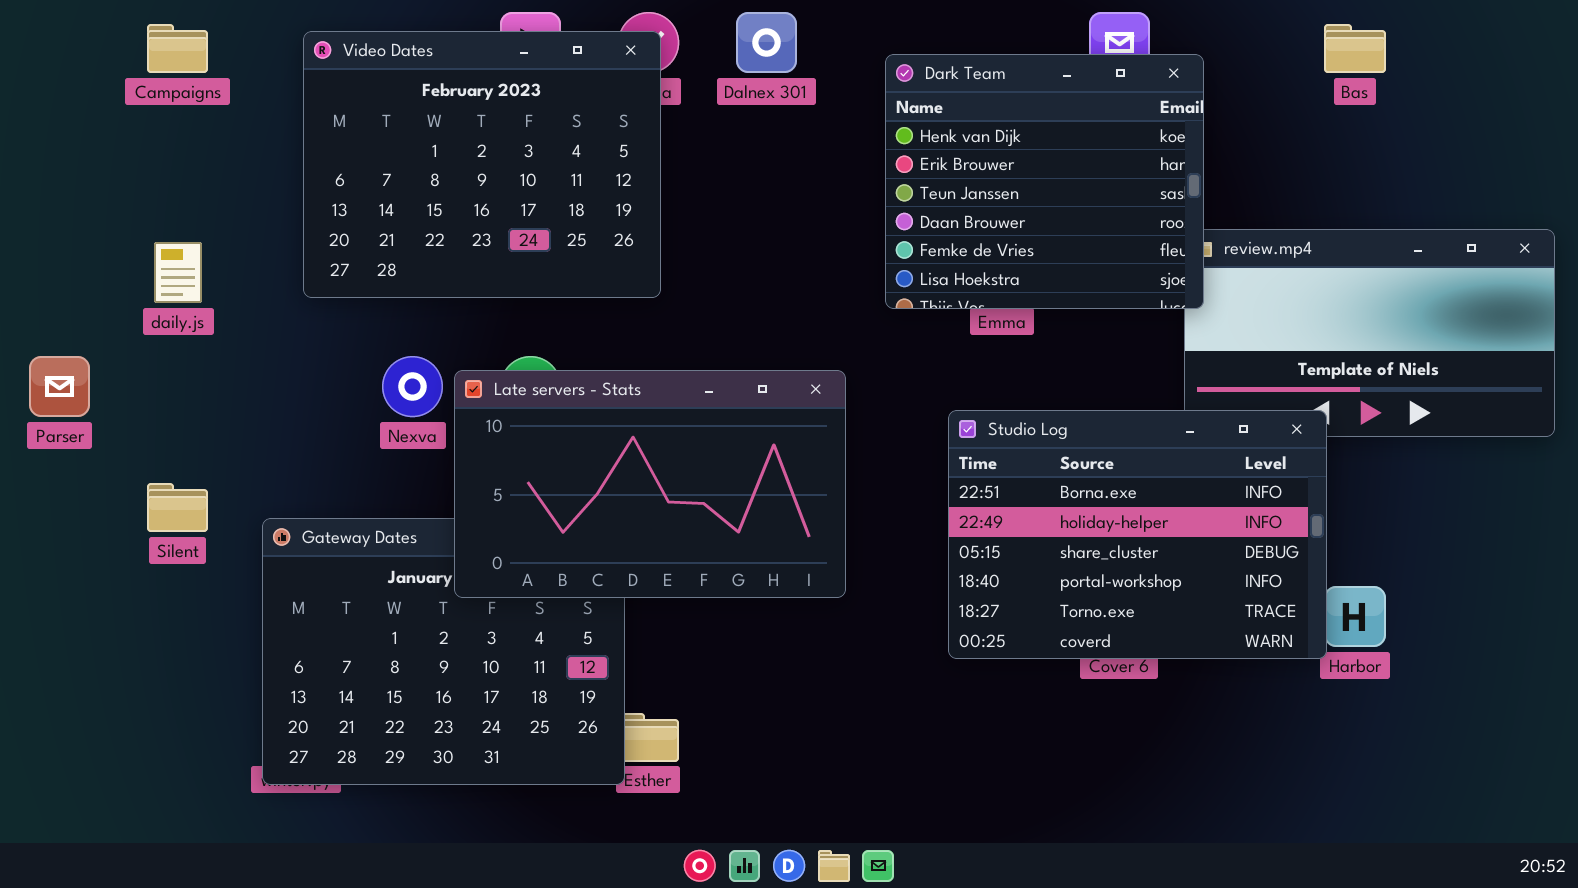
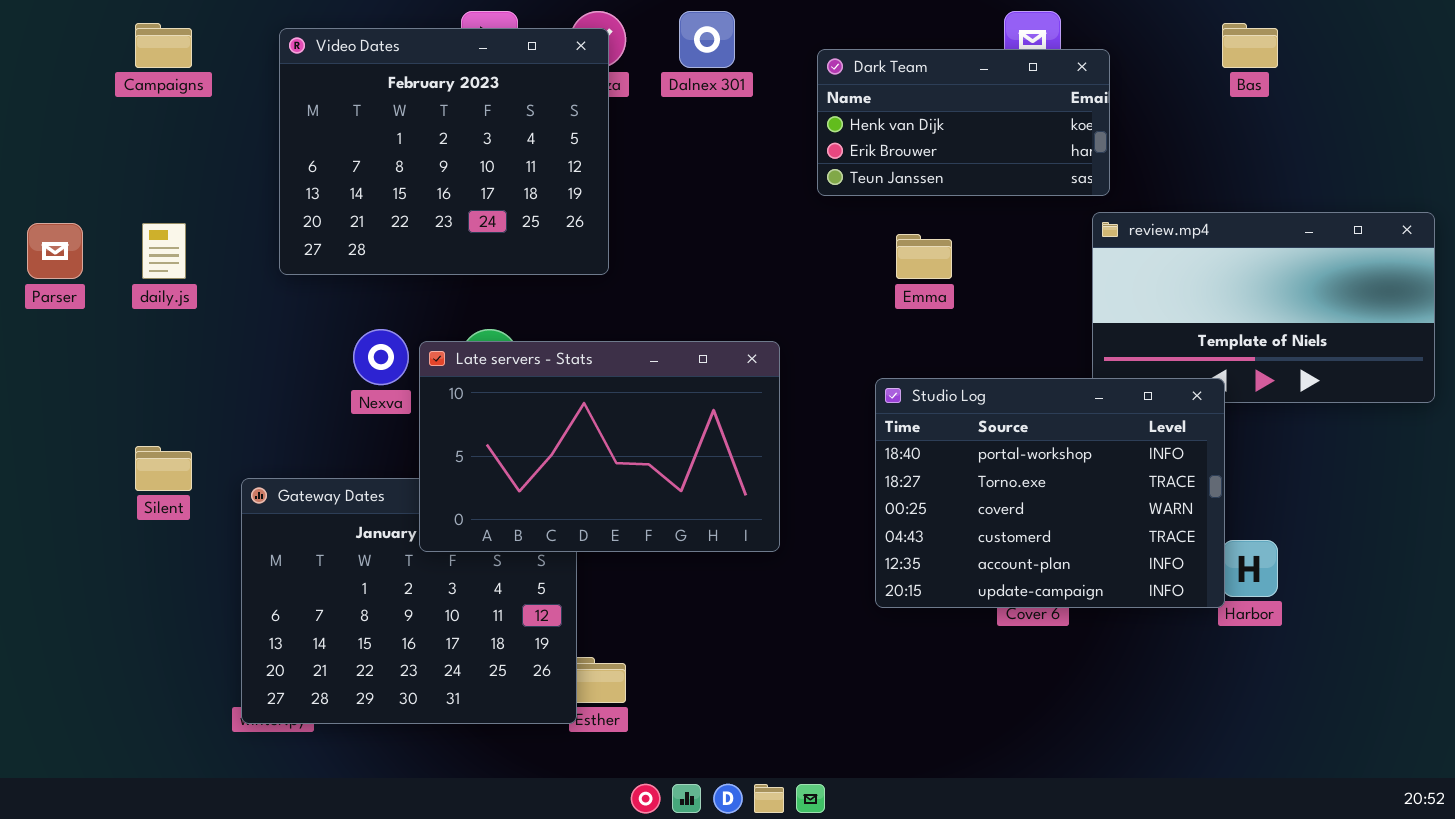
Dark Team: [885,54,1204,309] -> [817,49,1110,196], resized
Parser: [29,356,90,417] -> [27,223,83,279], moved
Studio Log: [948,410,1327,659] -> [875,378,1225,608], scrolled down 3 rows

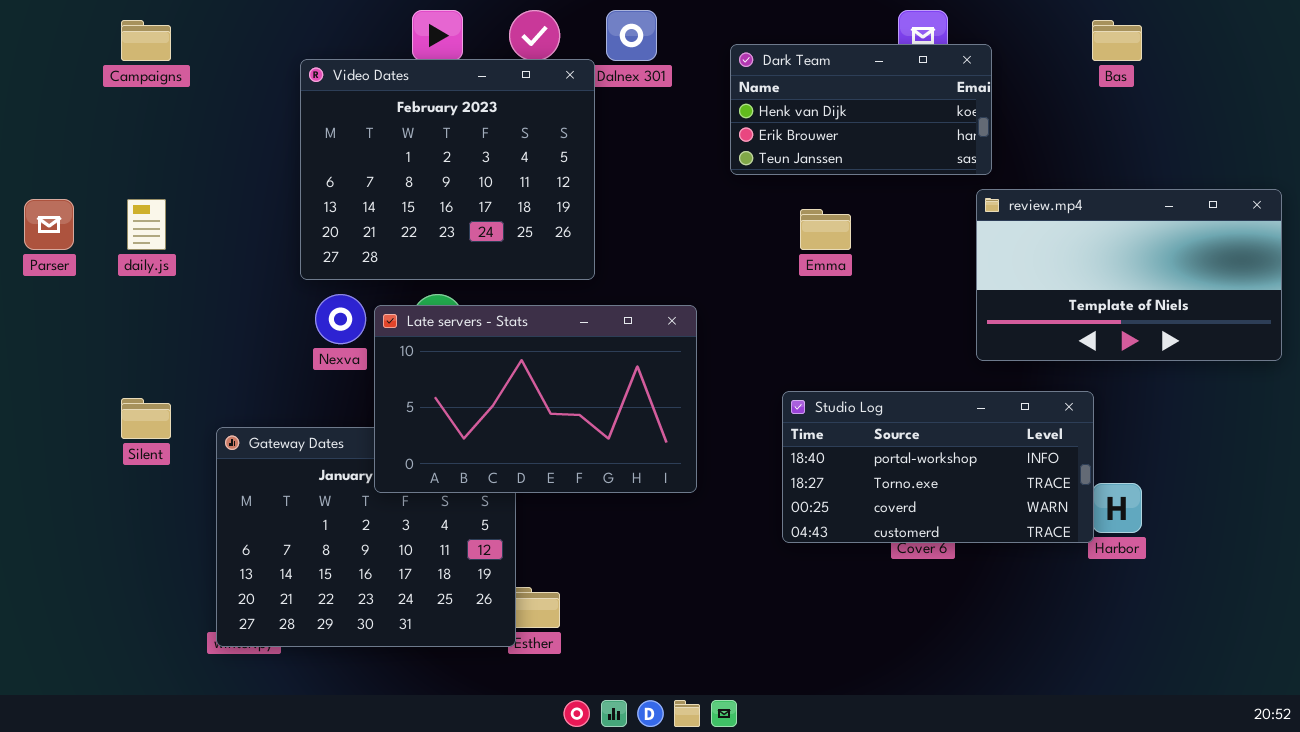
Video Dates: [279,28,609,275] -> [300,59,595,280], moved
Studio Log: [875,378,1225,608] -> [782,391,1094,543], resized

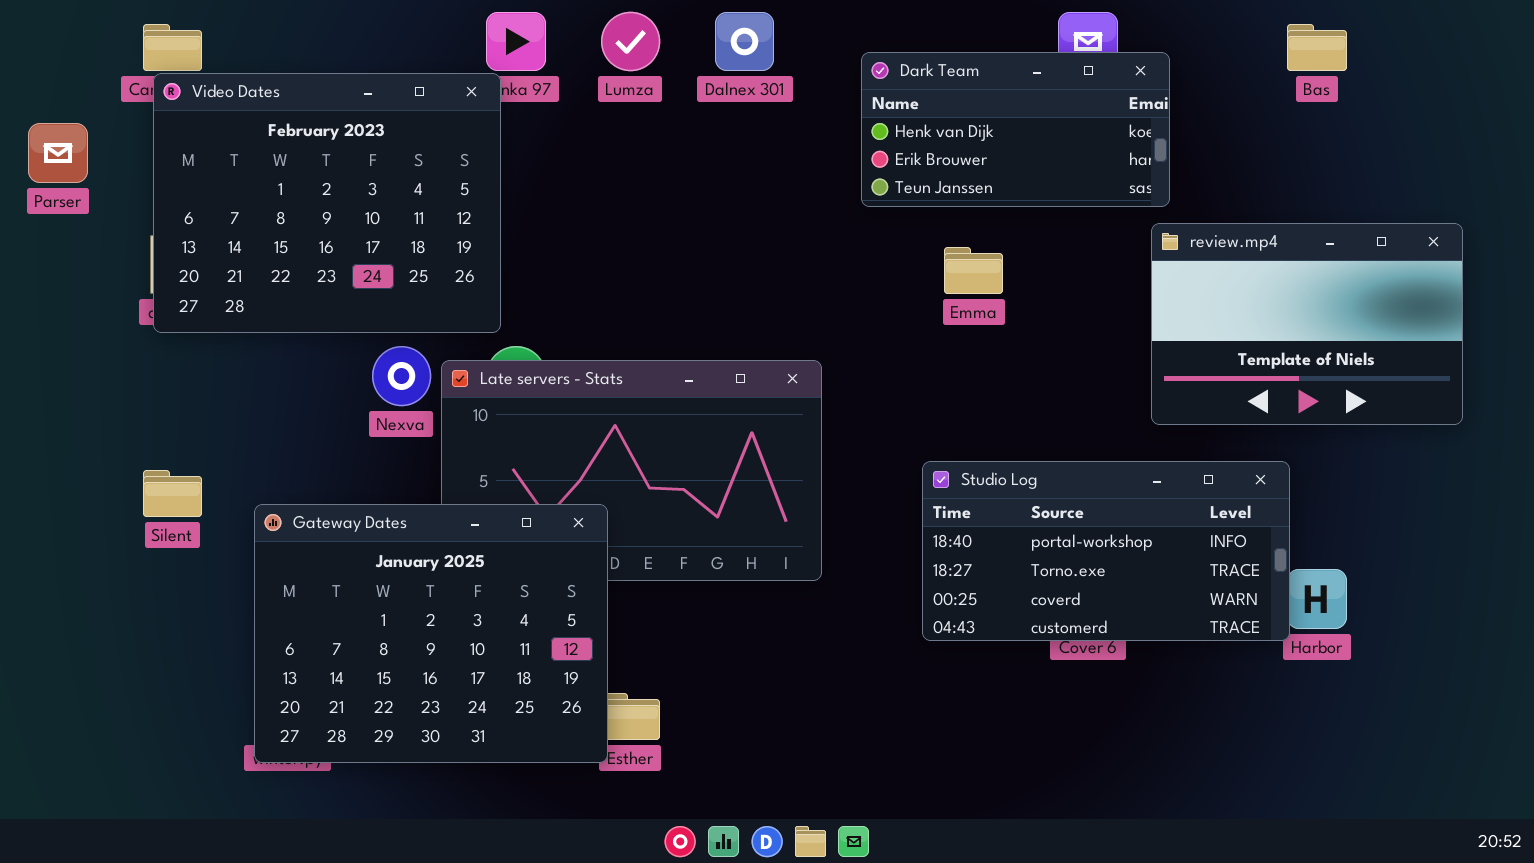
Video Dates: [300,59,595,280] -> [153,73,501,333], moved
review.mp4: [976,189,1282,361] -> [1151,223,1463,425], resized
Parser: [24,199,74,250] -> [28,123,88,183], moved
Gateway Dates: [216,427,516,647] -> [254,504,608,763], raised

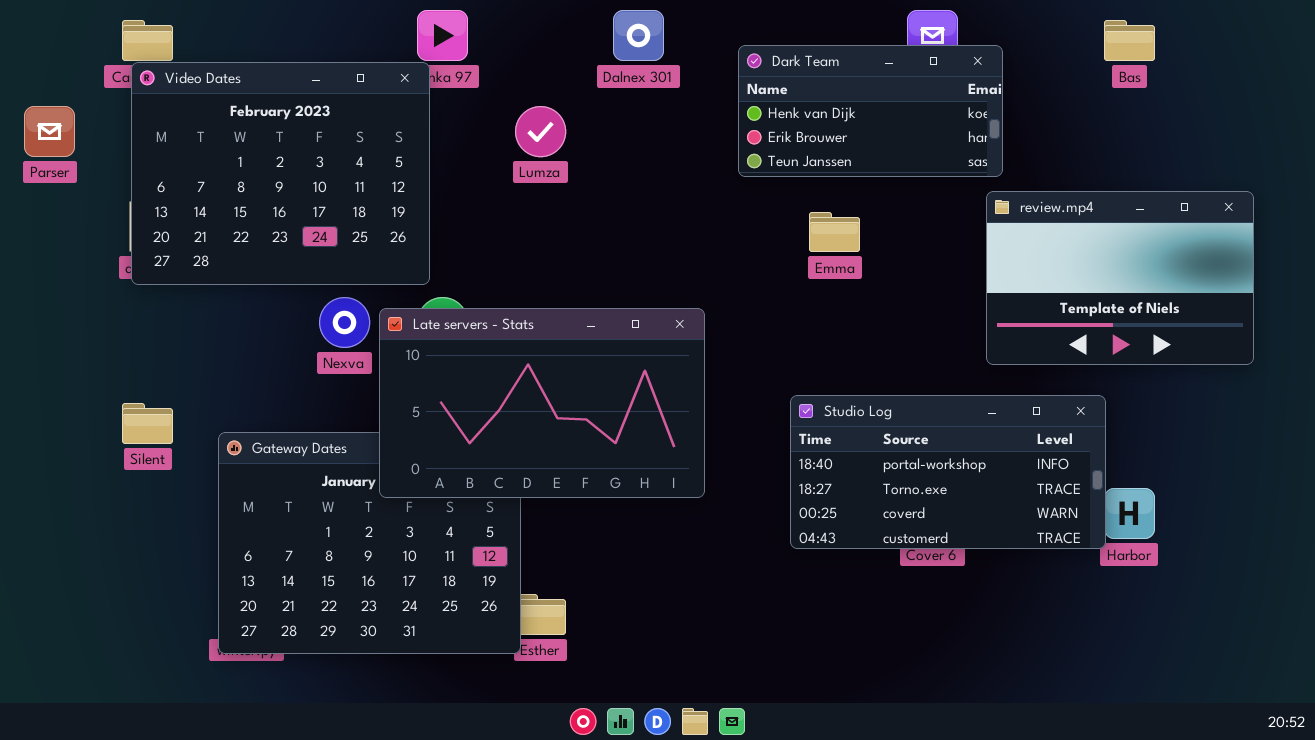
Lumza: [601,12,660,71] -> [515,106,566,157], moved
Late servers - Stats: [441,360,822,581] -> [379,308,705,498], raised

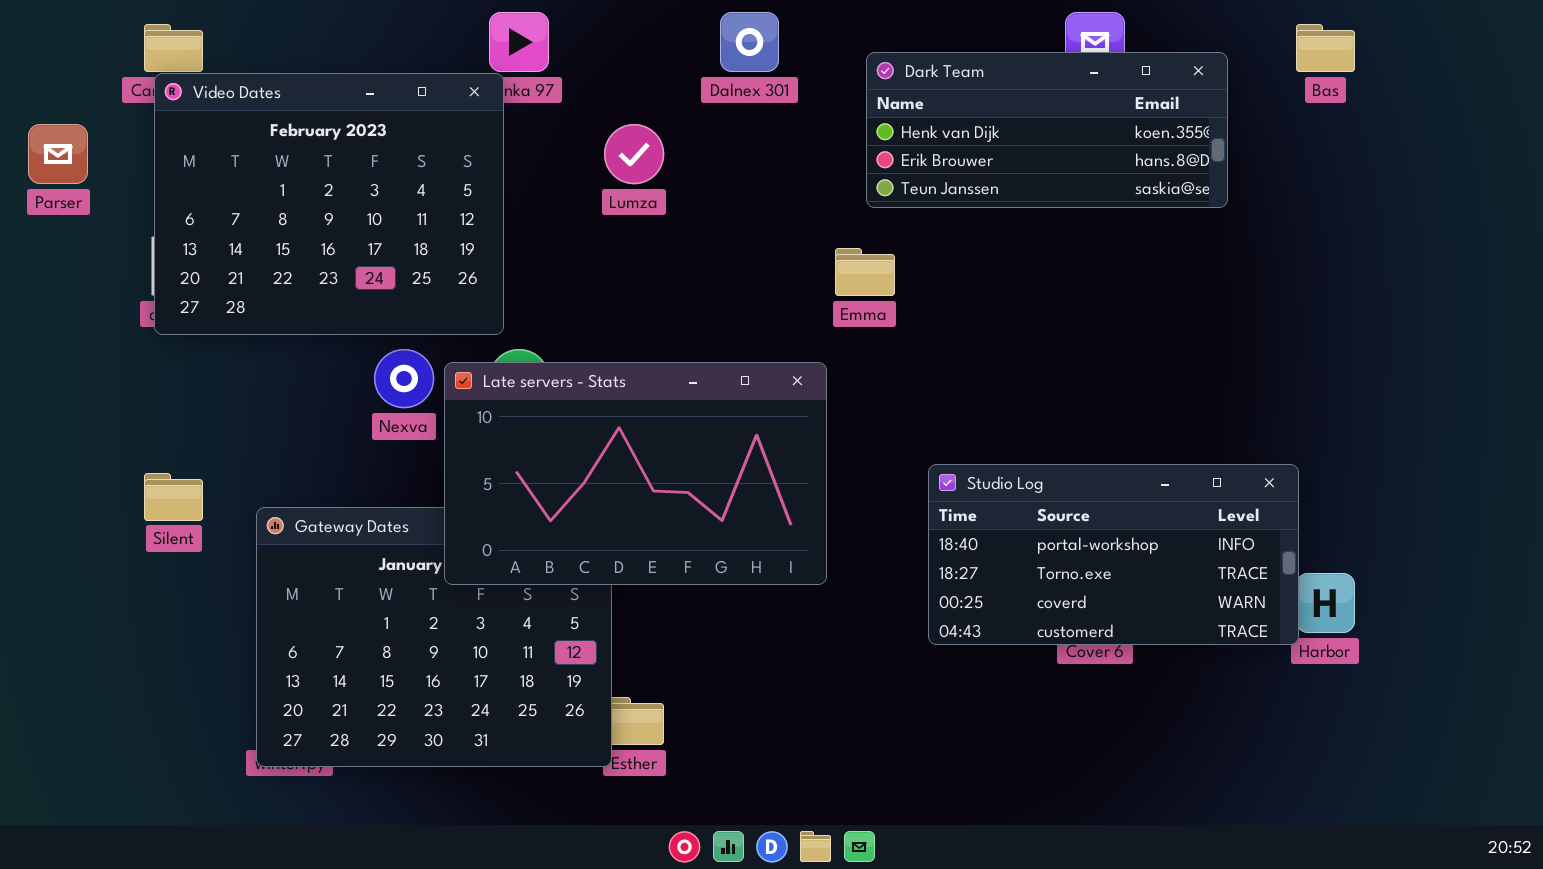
Dark Team: [738,45,1003,177] -> [866,52,1228,208], resized
review.mp4: [986,191,1254,365] -> none, closed
Emma: [809,212,860,252] -> [835,248,895,296], moved

